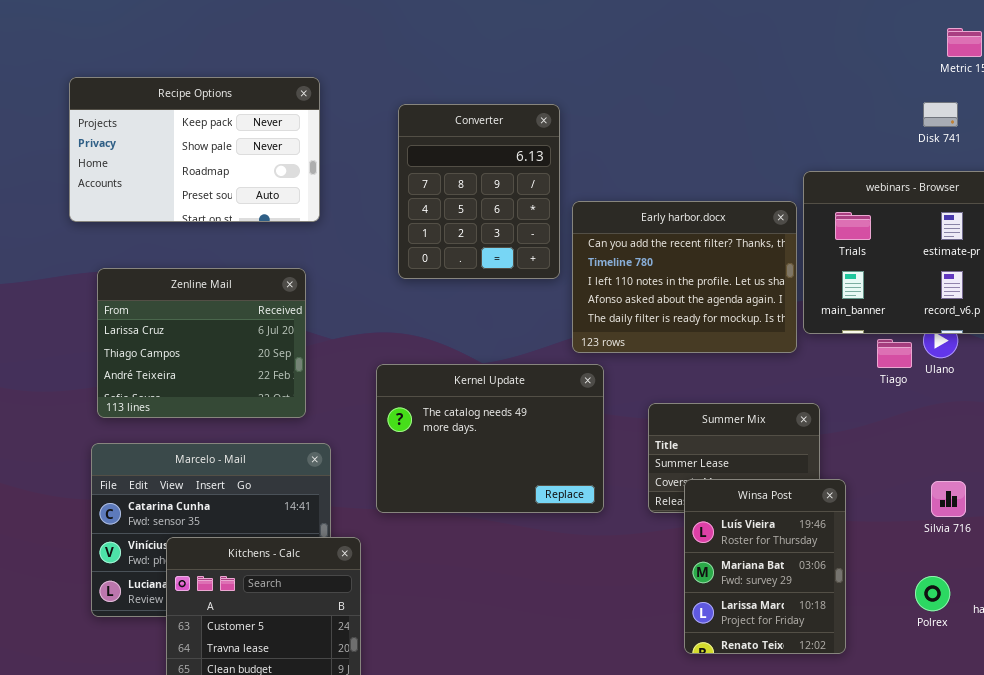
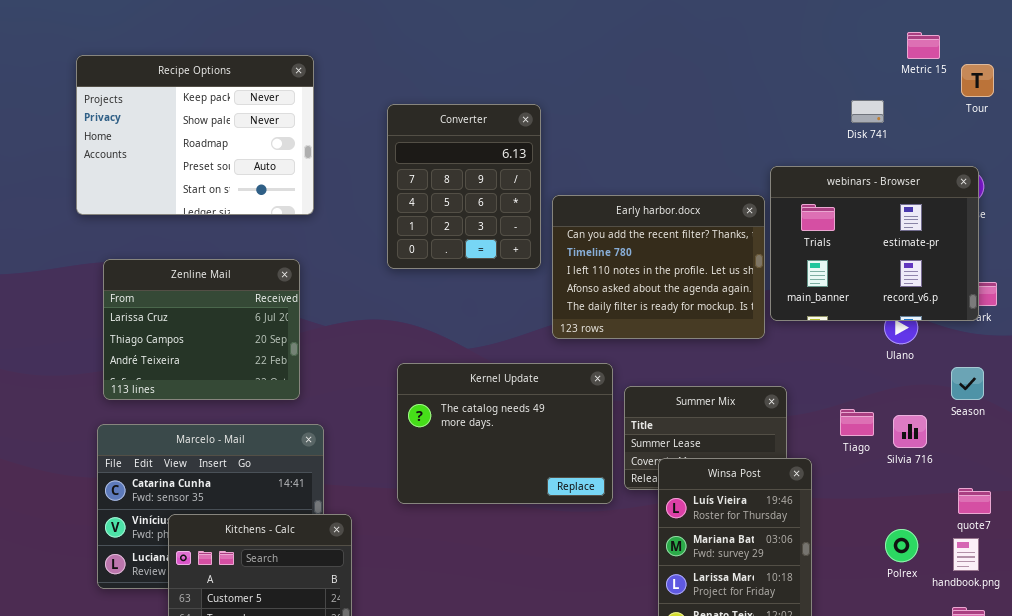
Recipe Options: [69,77,320,222] -> [76,55,314,215], resized
Disk 741: [923,102,958,127] -> [851,100,884,123], moved
Tiago: [877,339,912,368] -> [840,409,874,436], moved
Kernel Update: [376,364,604,513] -> [397,363,613,504], moved
Silvia 716: [931,481,966,517] -> [893,415,927,448], moved
Polrex: [915,576,950,611] -> [885,529,918,562], moved

